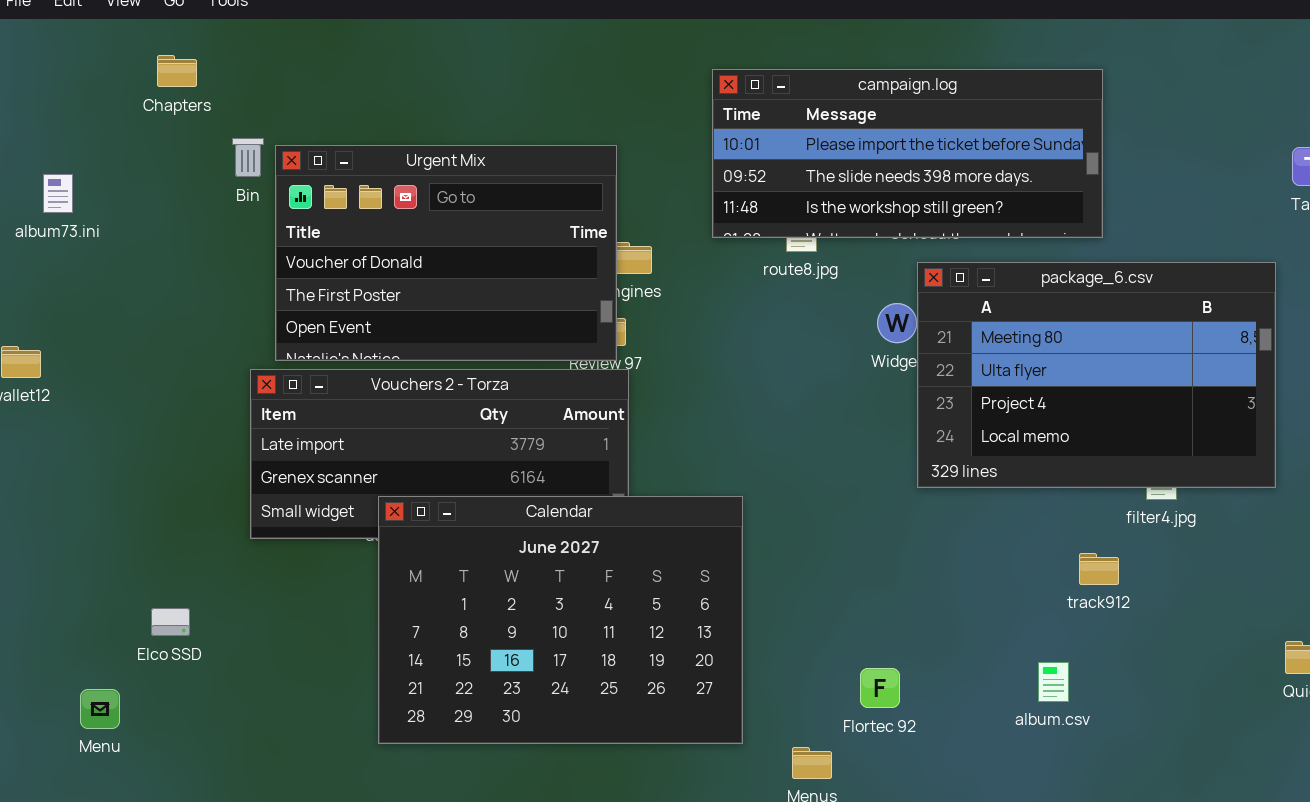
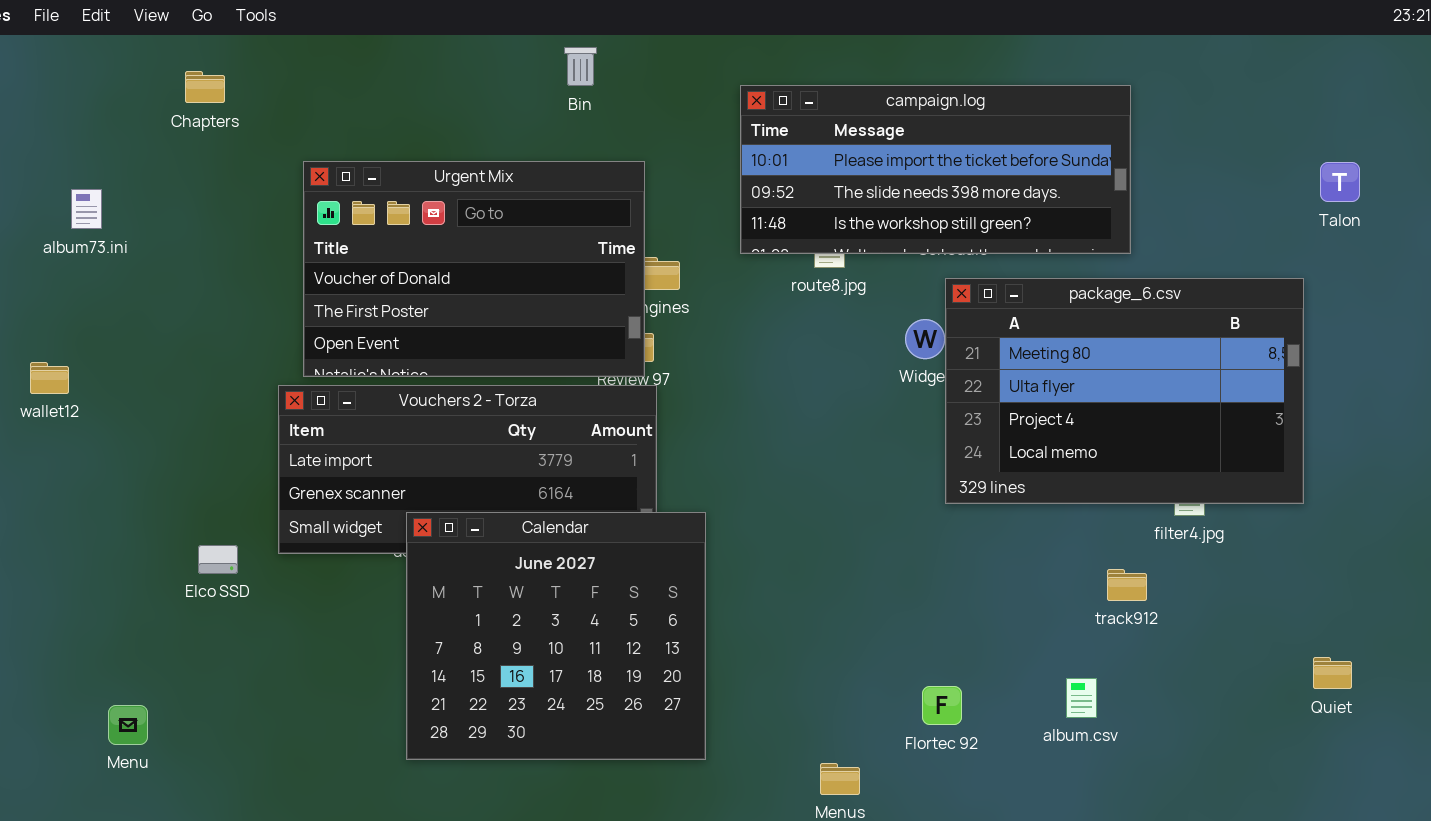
Bin: [232,138,264,177] -> [564,47,597,86], moved
Calendar: [378,496,743,744] -> [406,512,706,760], resized
Elco SSD: [151,608,190,636] -> [198,545,238,574], moved
Flortec 92: [860,668,900,708] -> [922,686,962,725], moved

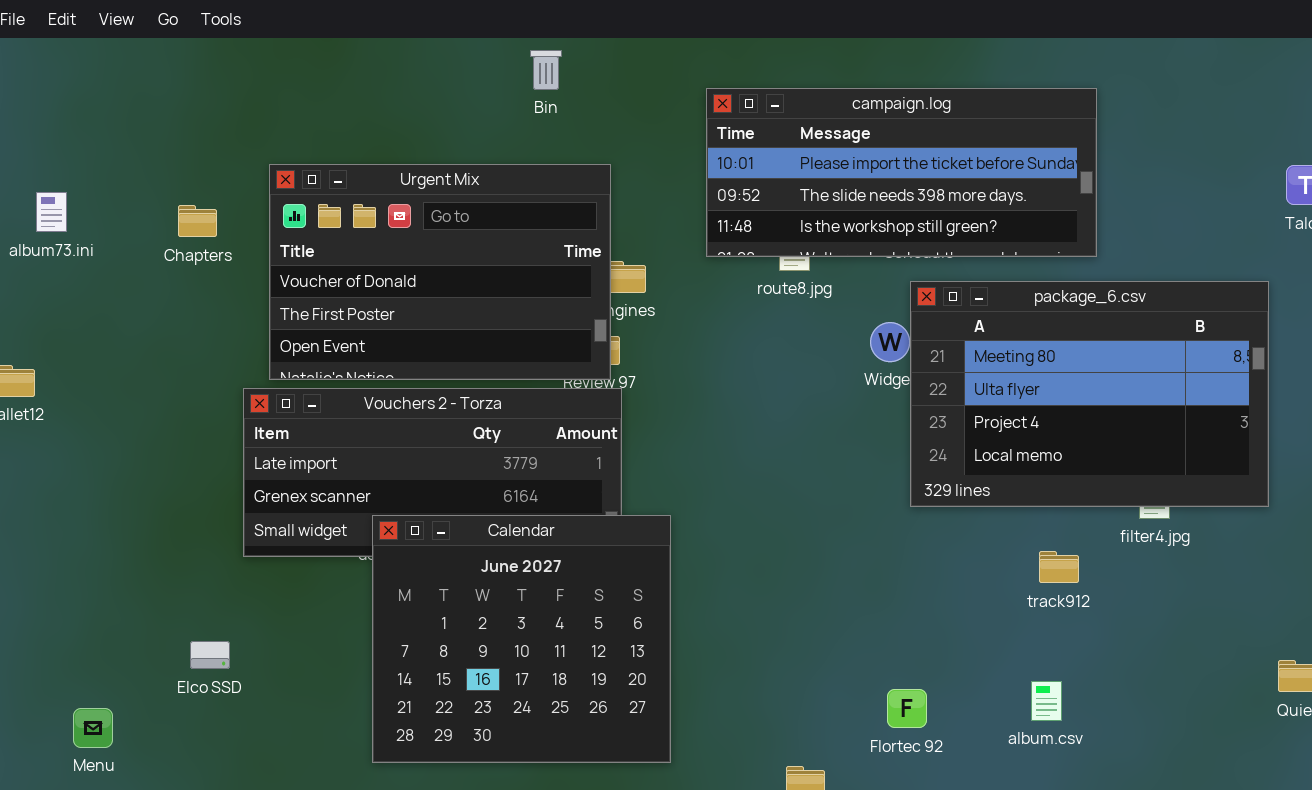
Chapters: [185,71,225,103] -> [178,205,217,237], moved
Elco SSD: [198,545,238,574] -> [190,641,230,669], moved
track912: [1107,569,1147,601] -> [1039,551,1079,583], moved

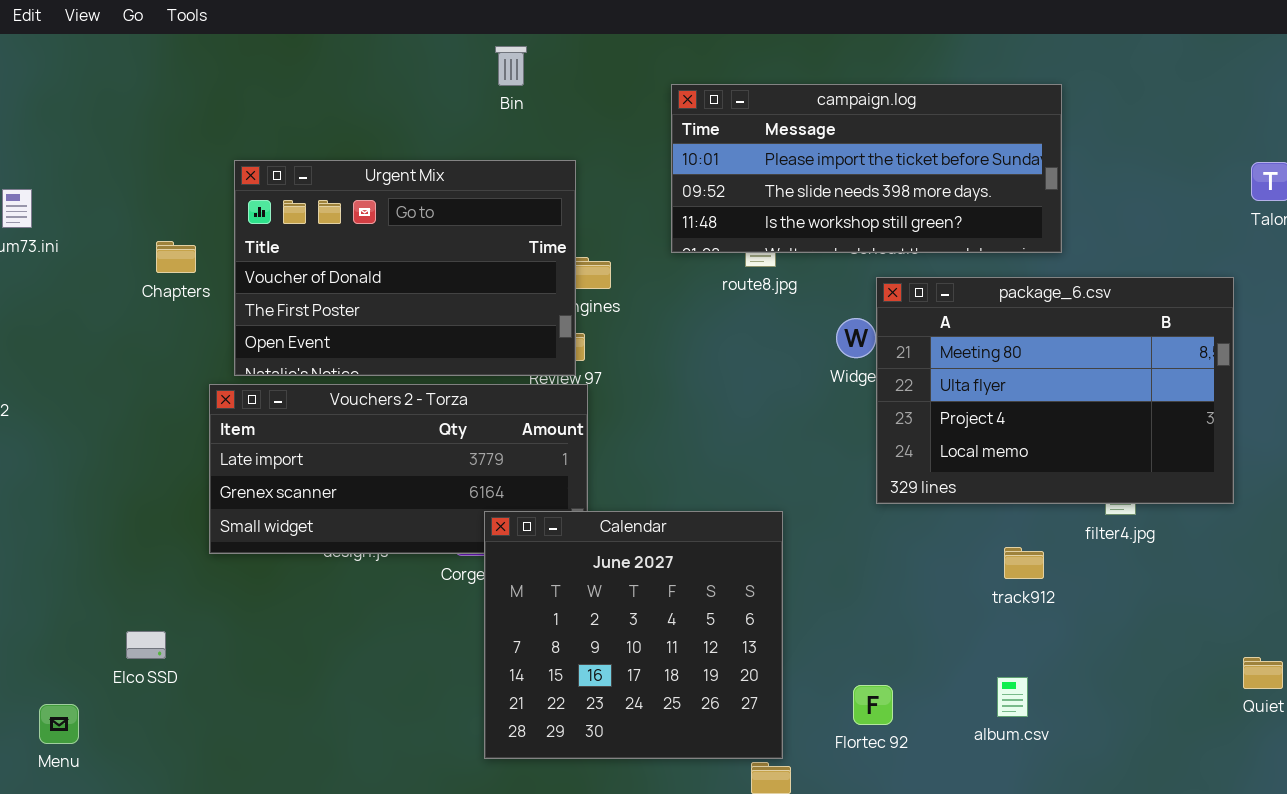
Chapters: [178,205,217,237] -> [156,241,196,273], moved
Calendar: [372,515,671,763] -> [484,511,783,759], moved
Elco SSD: [190,641,230,669] -> [126,631,166,659], moved

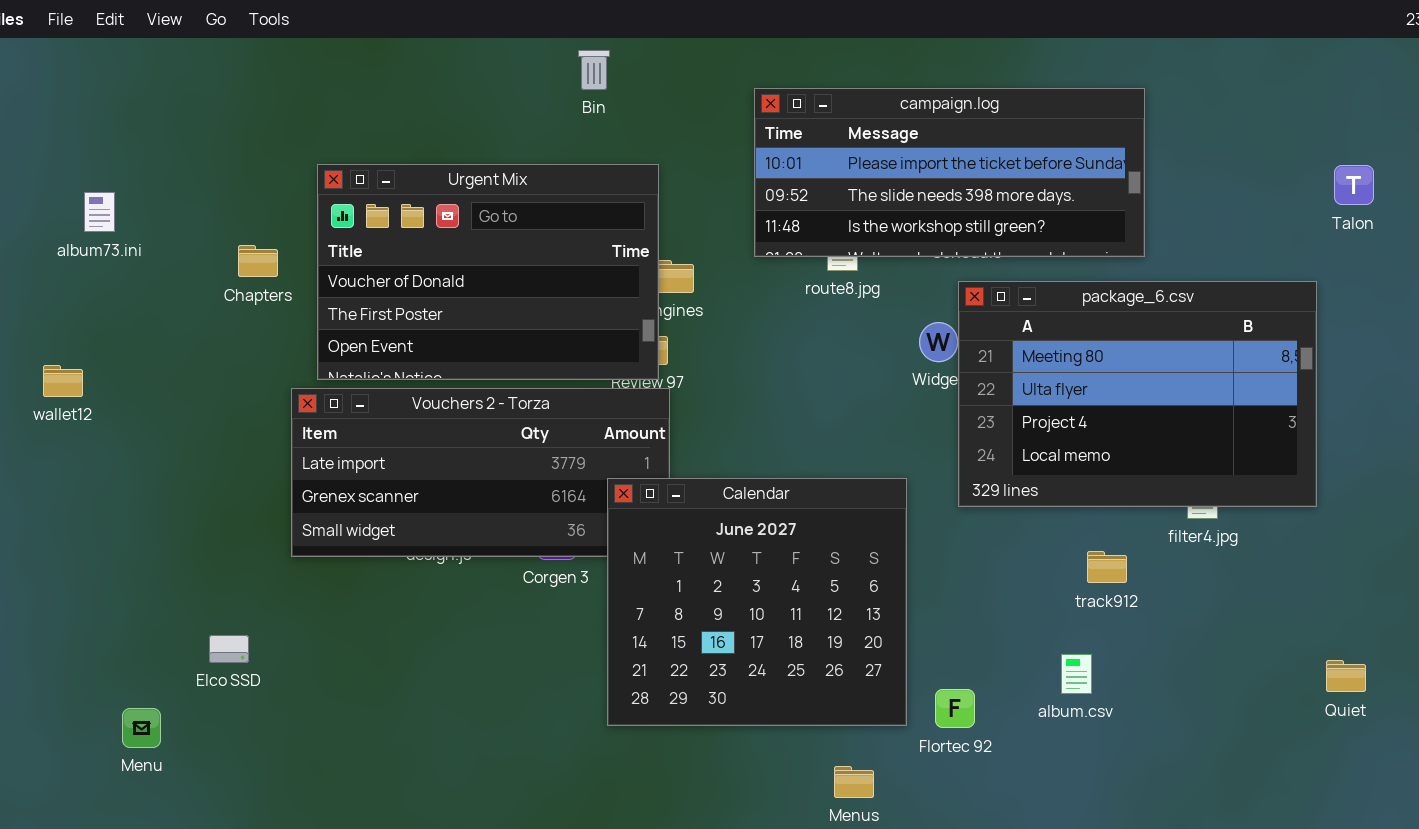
Calendar: [484,511,783,759] -> [607,478,907,726], moved
album.csv: [997,677,1028,717] -> [1061,654,1092,694], moved

